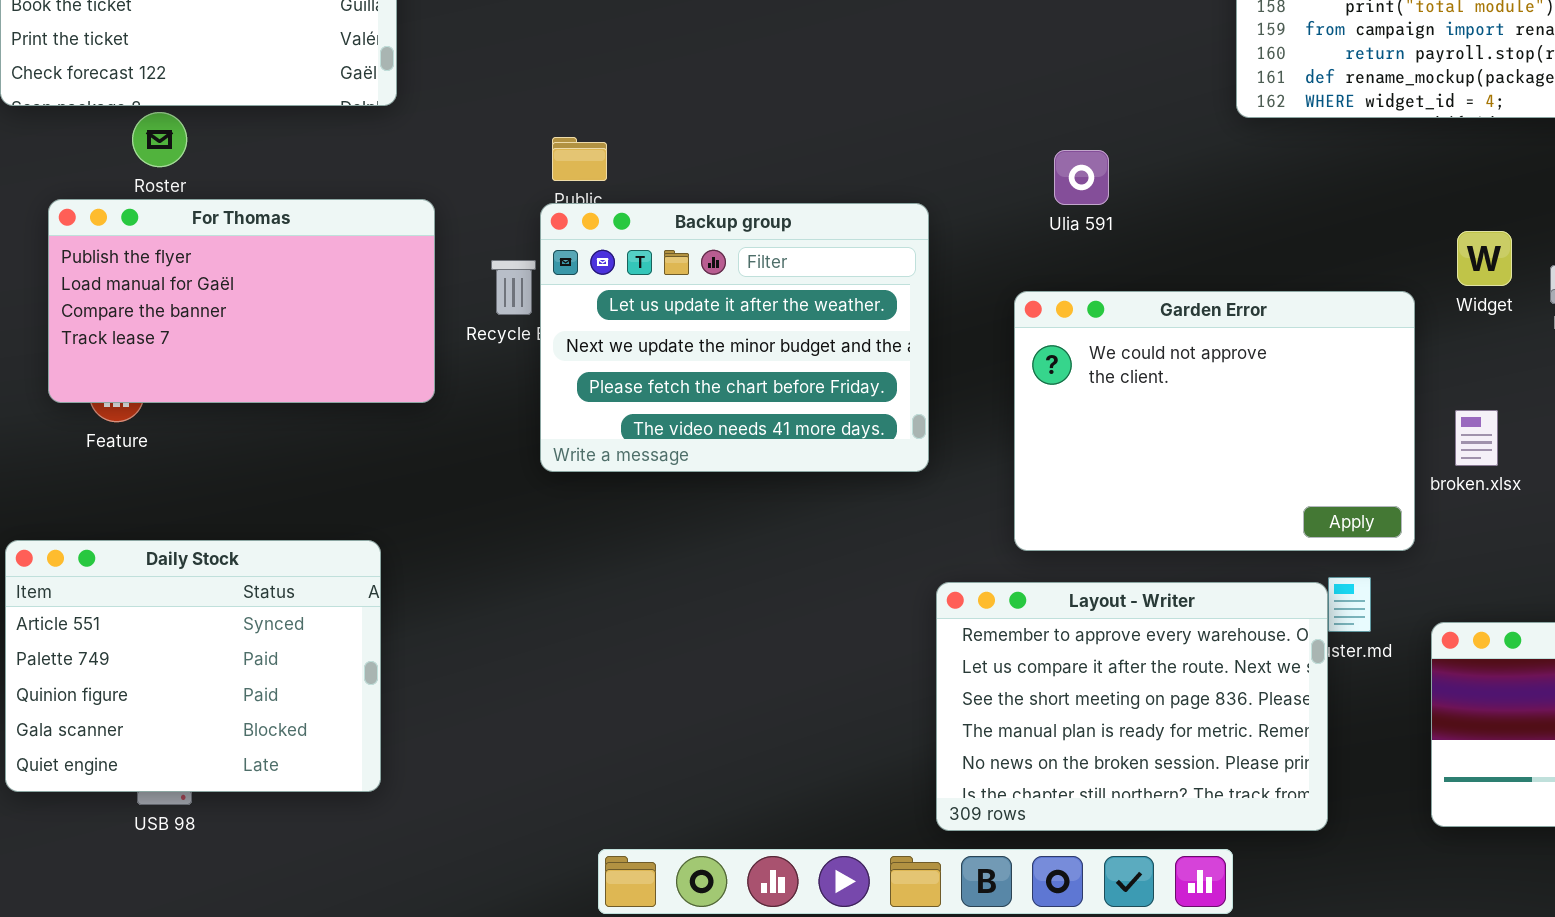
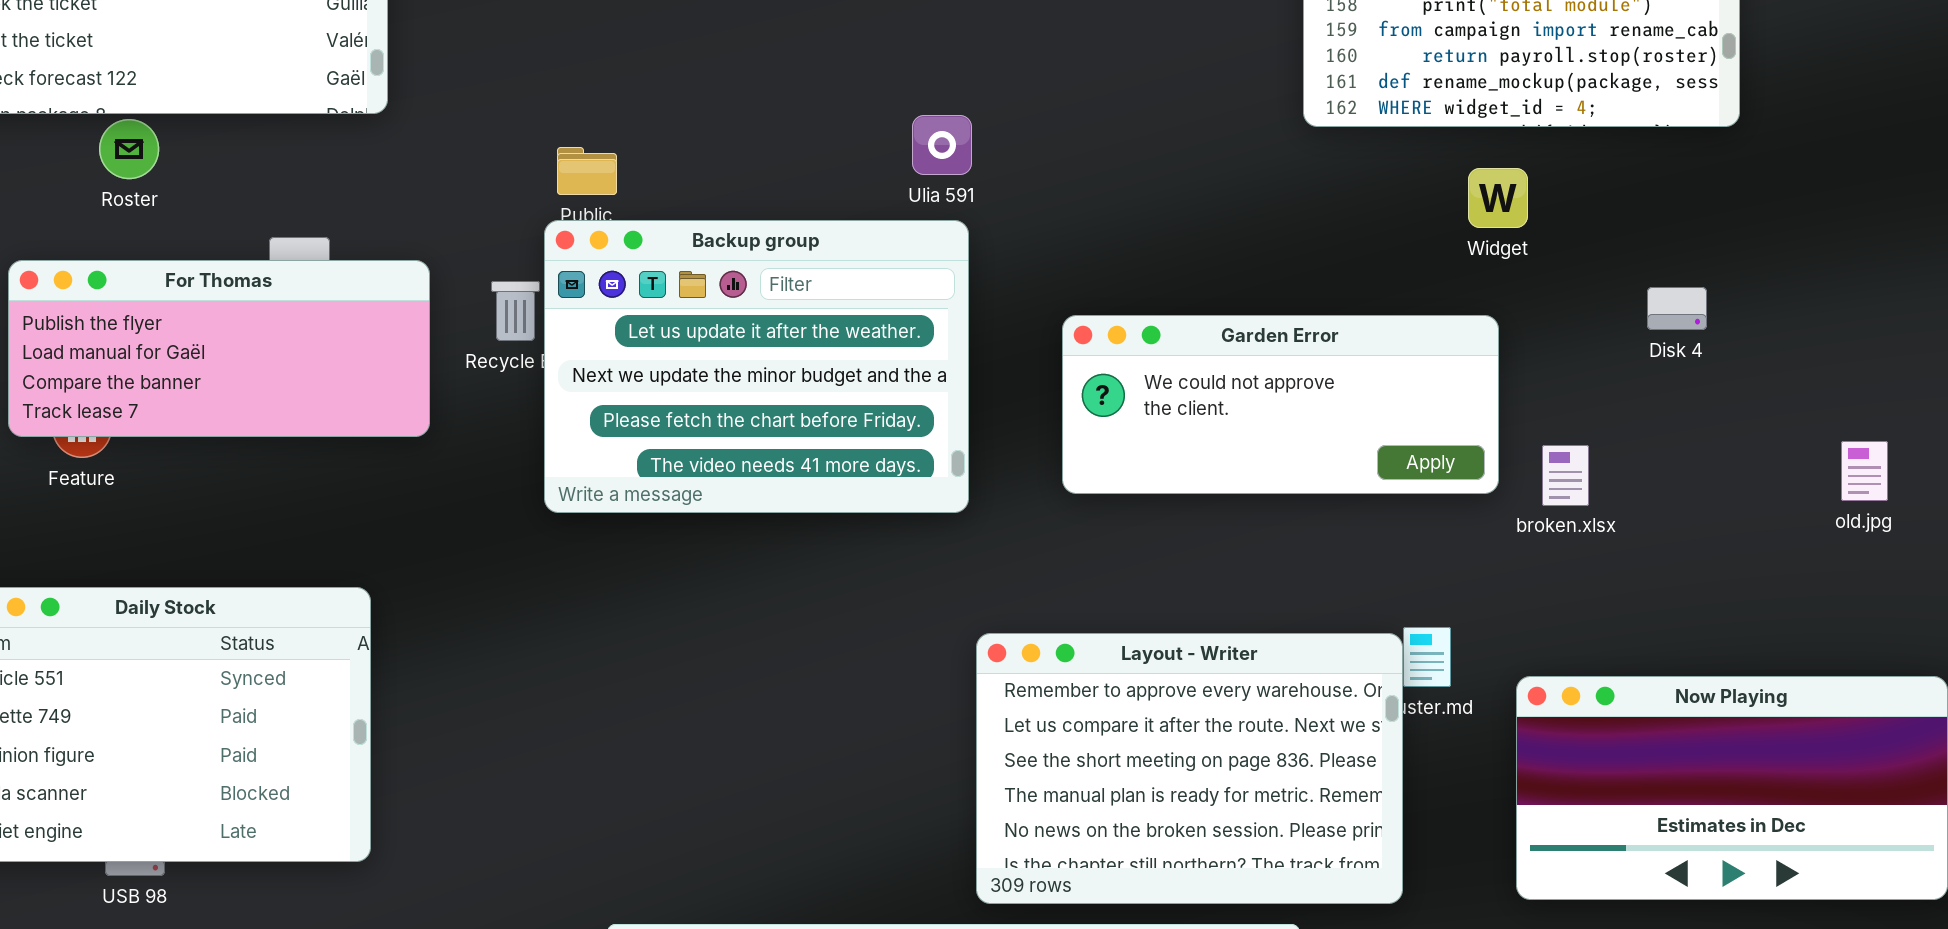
Ulia 591: [1054,150,1109,205] -> [912,115,972,175], moved
For Thomas: [48,199,435,403] -> [8,260,430,437], resized
Widget: [1457,231,1512,286] -> [1468,168,1528,228], moved
Garden Error: [1014,291,1415,551] -> [1062,315,1499,494], resized

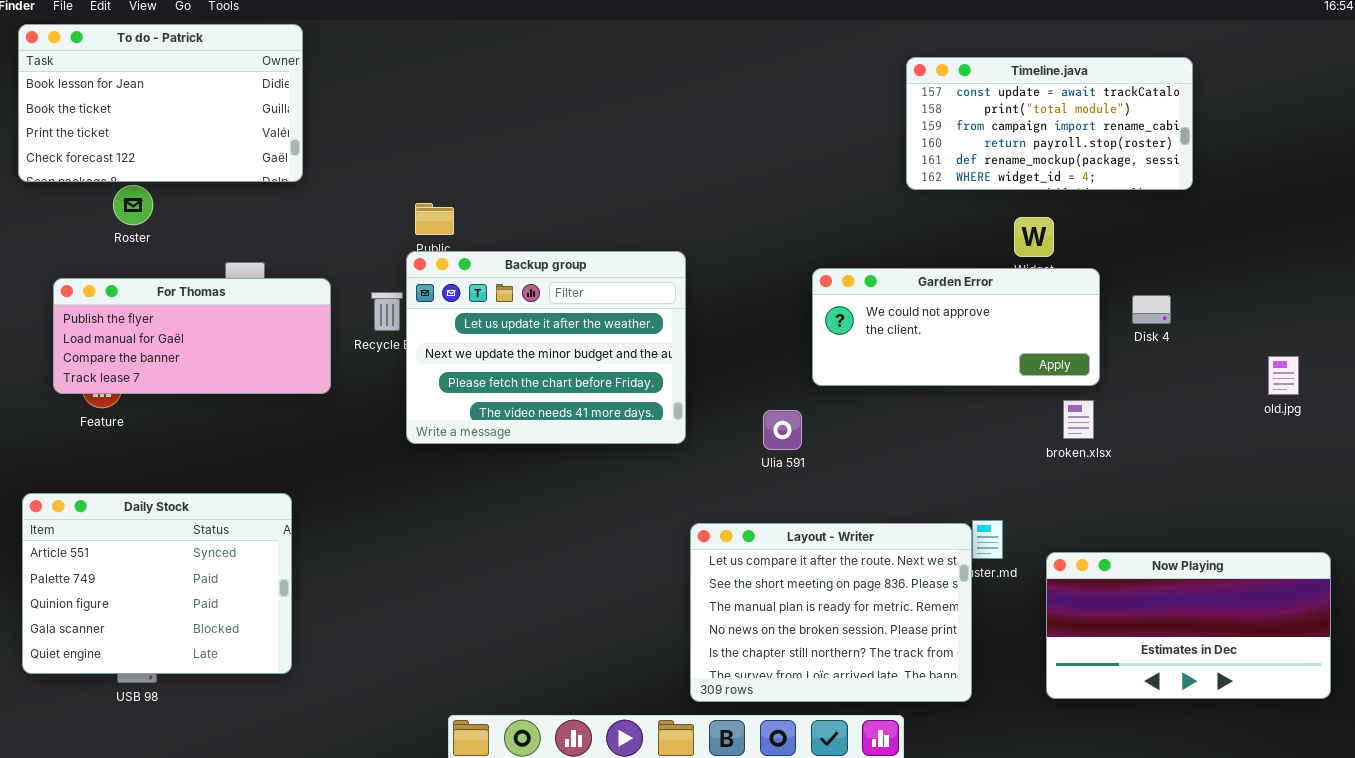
Ulia 591: [912,115,972,175] -> [763,410,802,450], moved
Garden Error: [1062,315,1499,494] -> [812,268,1100,386], moved
old.jpg: [1841,441,1888,501] -> [1268,356,1299,395], moved
Layout - Writer: [976,633,1403,904] -> [690,523,972,702], scrolled down 1 row

